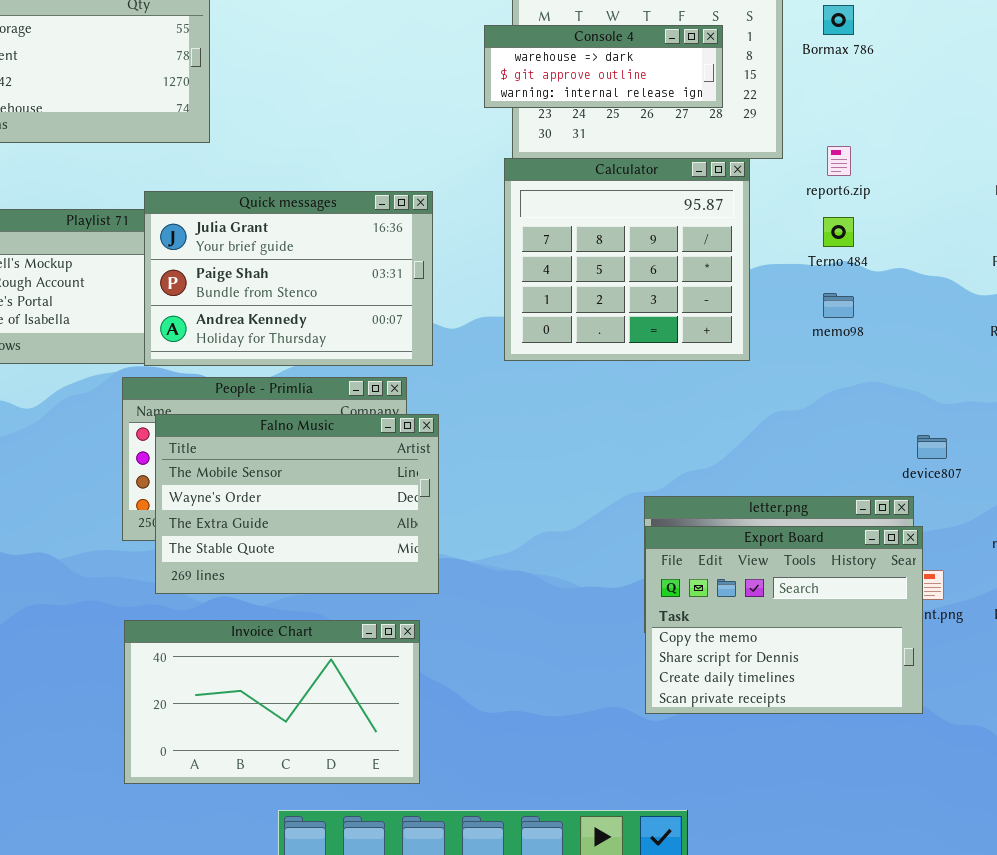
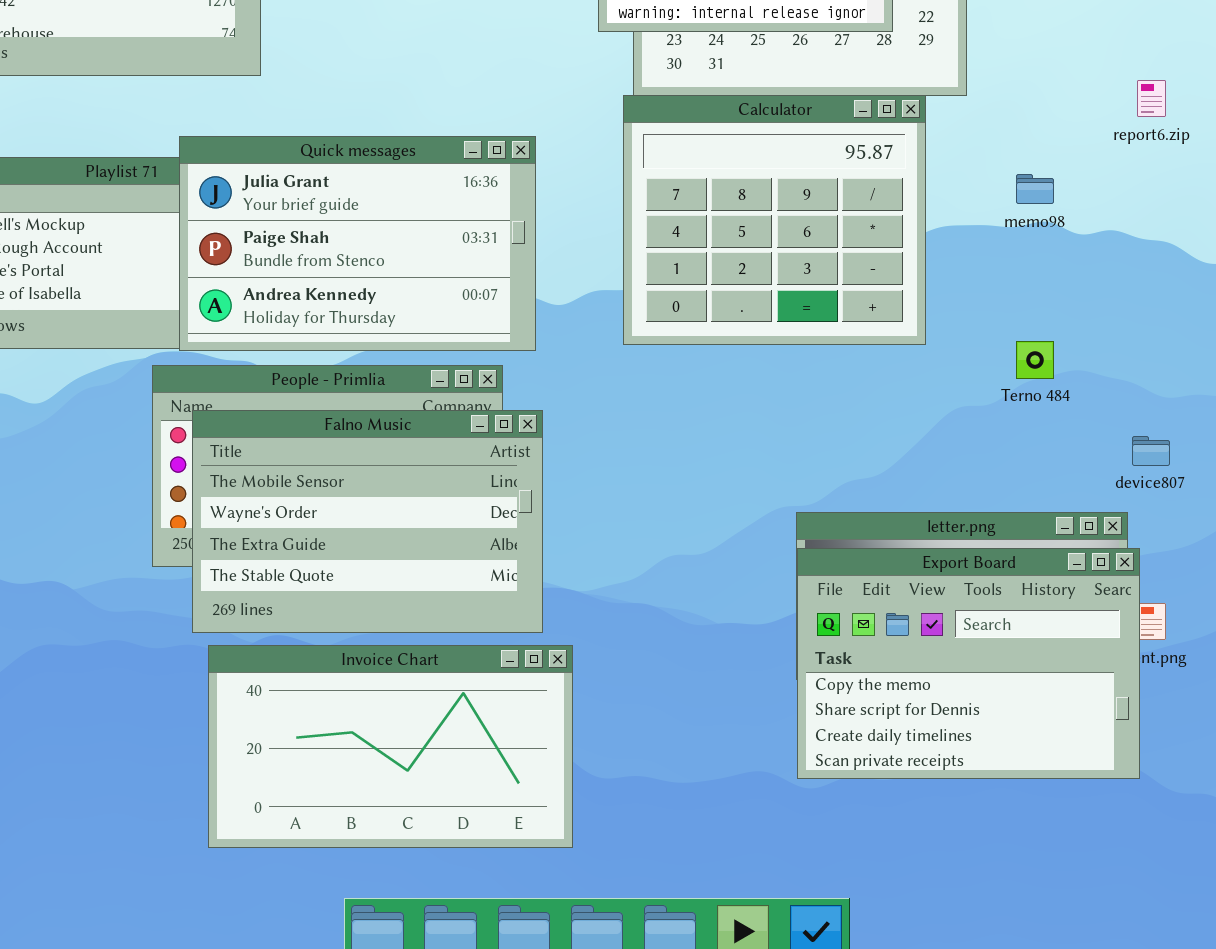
report6.zip: [827,146,851,176] -> [1137,80,1166,117], moved
Terno 484: [823,217,854,247] -> [1016,341,1054,379], moved
memo98: [823,293,854,318] -> [1016,174,1054,204], moved
Invoice Chart: [124,620,420,784] -> [208,645,573,848], moved

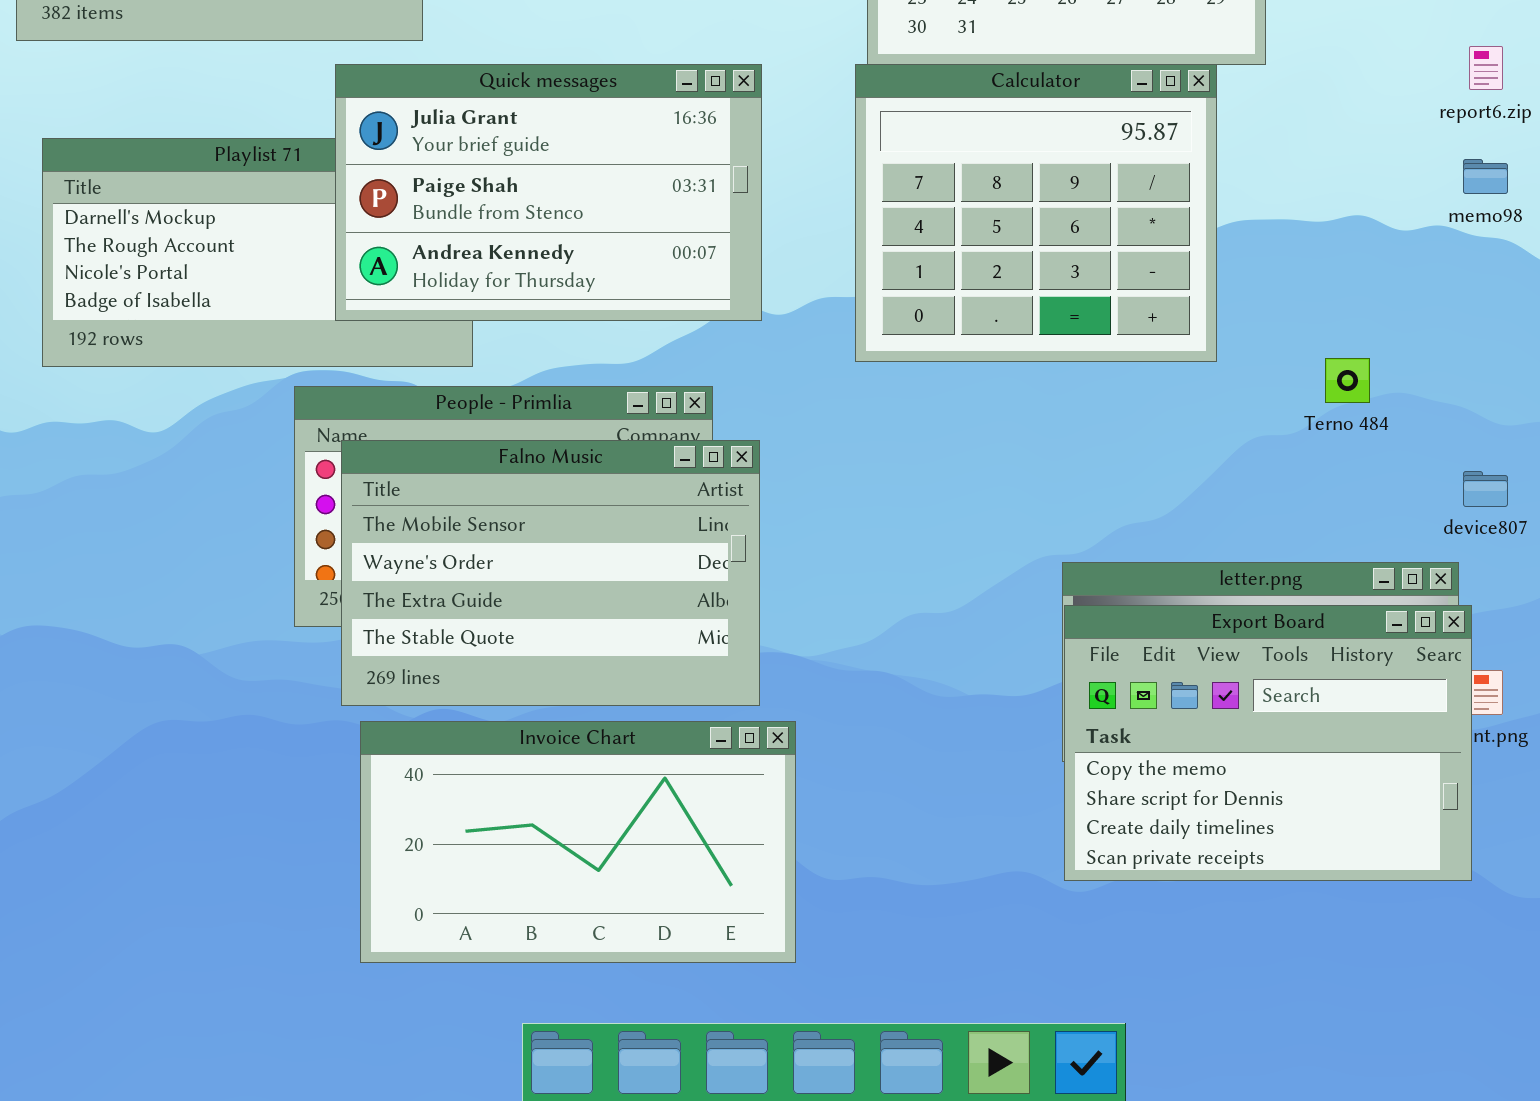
Quick messages: [179,136,536,351] -> [335,64,762,321], moved
memo98: [1016,174,1054,204] -> [1463,159,1508,194], moved

